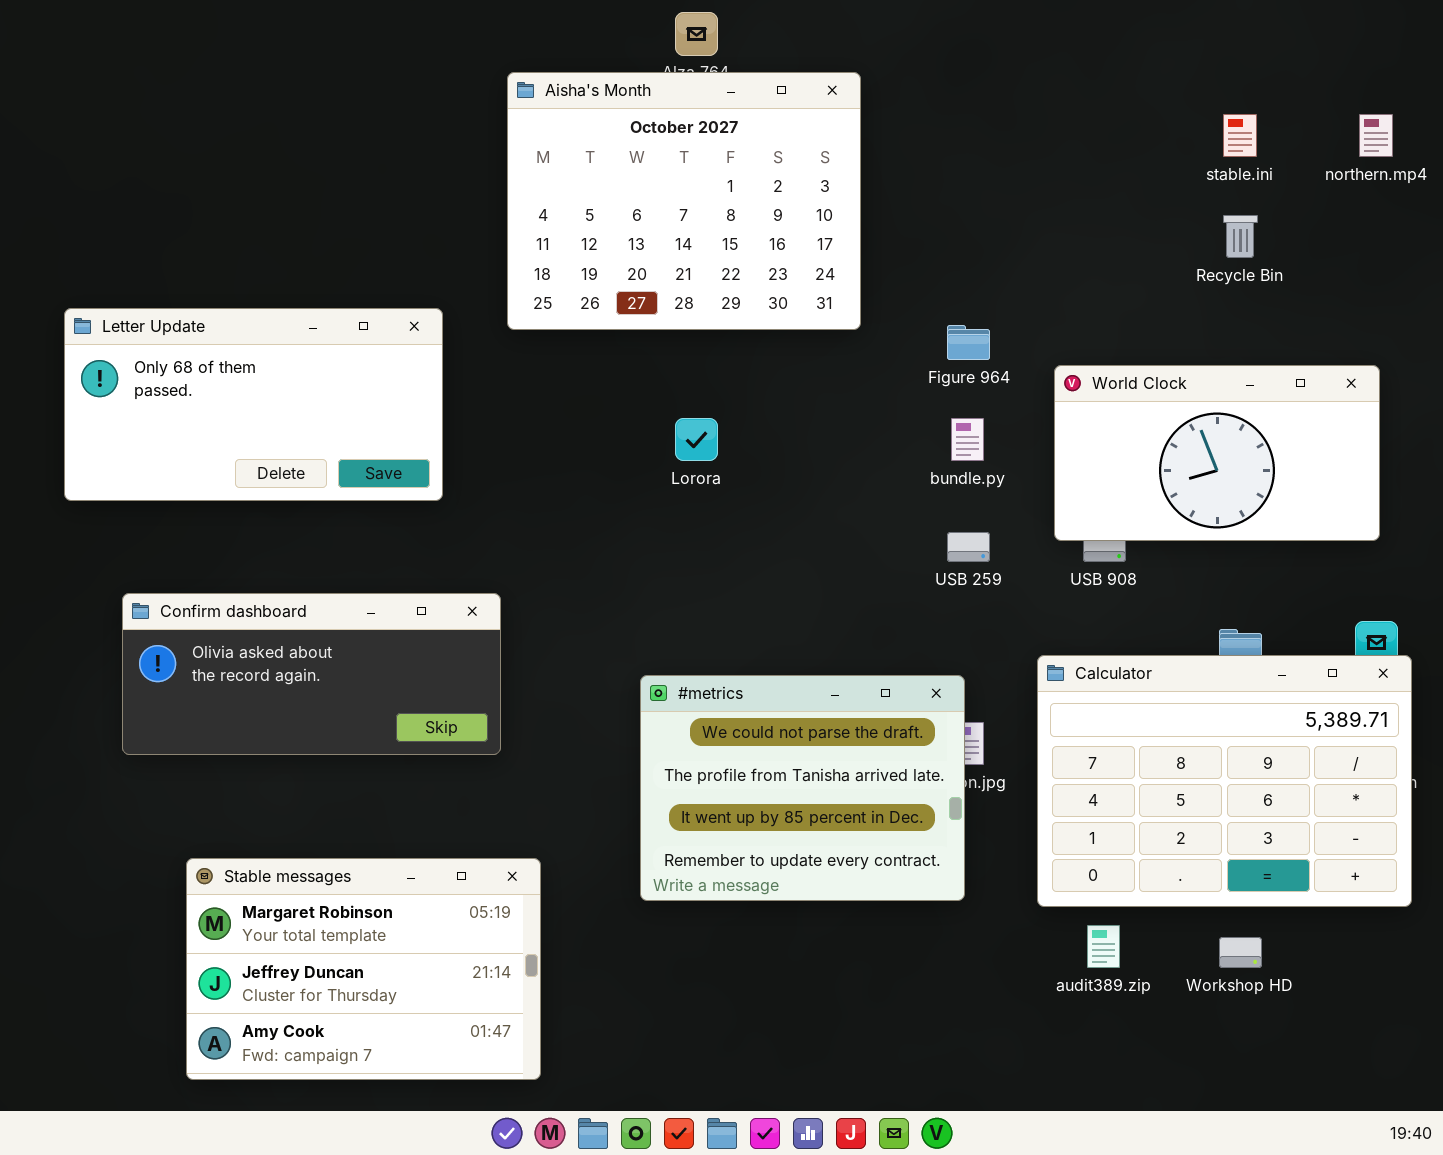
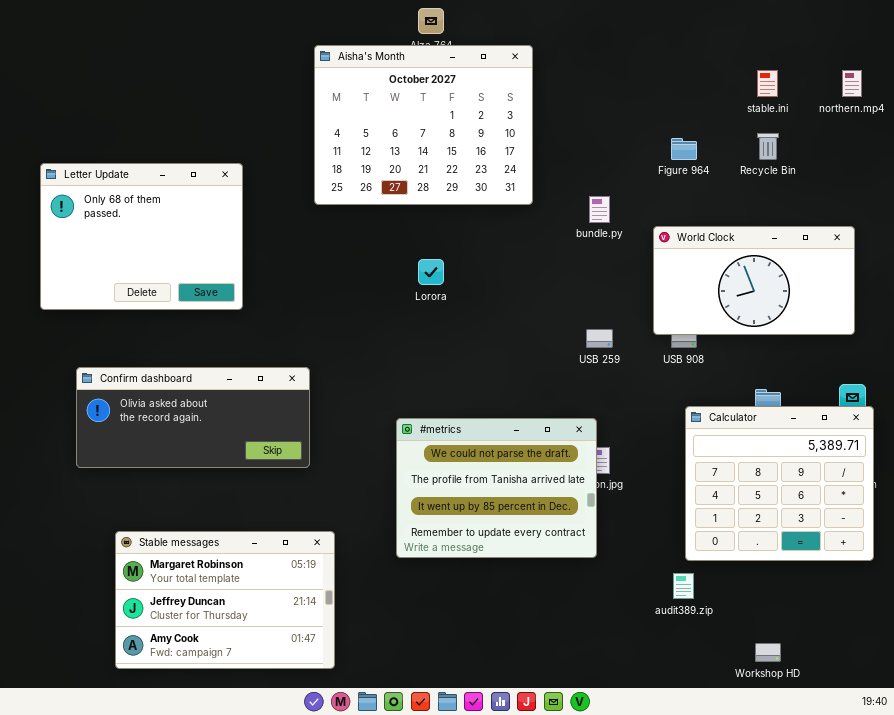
Letter Update: [64,308,443,501] -> [40,163,243,310], resized
Figure 964: [947,325,990,360] -> [671,138,697,160], moved
bundle.py: [951,418,984,461] -> [589,196,610,223], moved
Calculator: [1037,655,1412,907] -> [685,406,874,561], resized
Workshop HD: [1219,937,1262,968] -> [755,643,781,662], moved

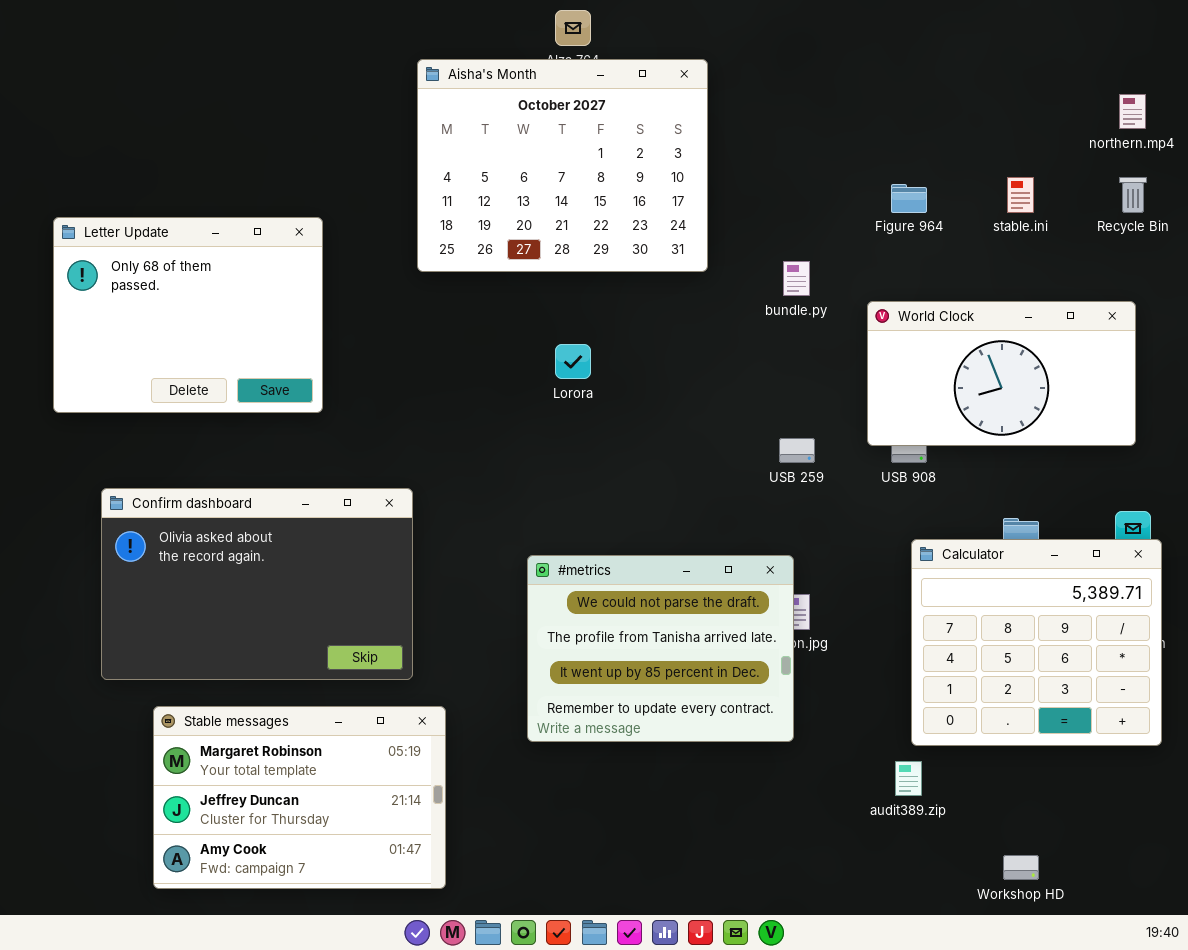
stable.ini: [757,70,778,97] -> [1007,177,1034,213], moved
Recycle Bin: [757,133,779,160] -> [1119,177,1147,213], moved
Confirm dashboard: [76,367,310,468] -> [101,488,413,680], resized

